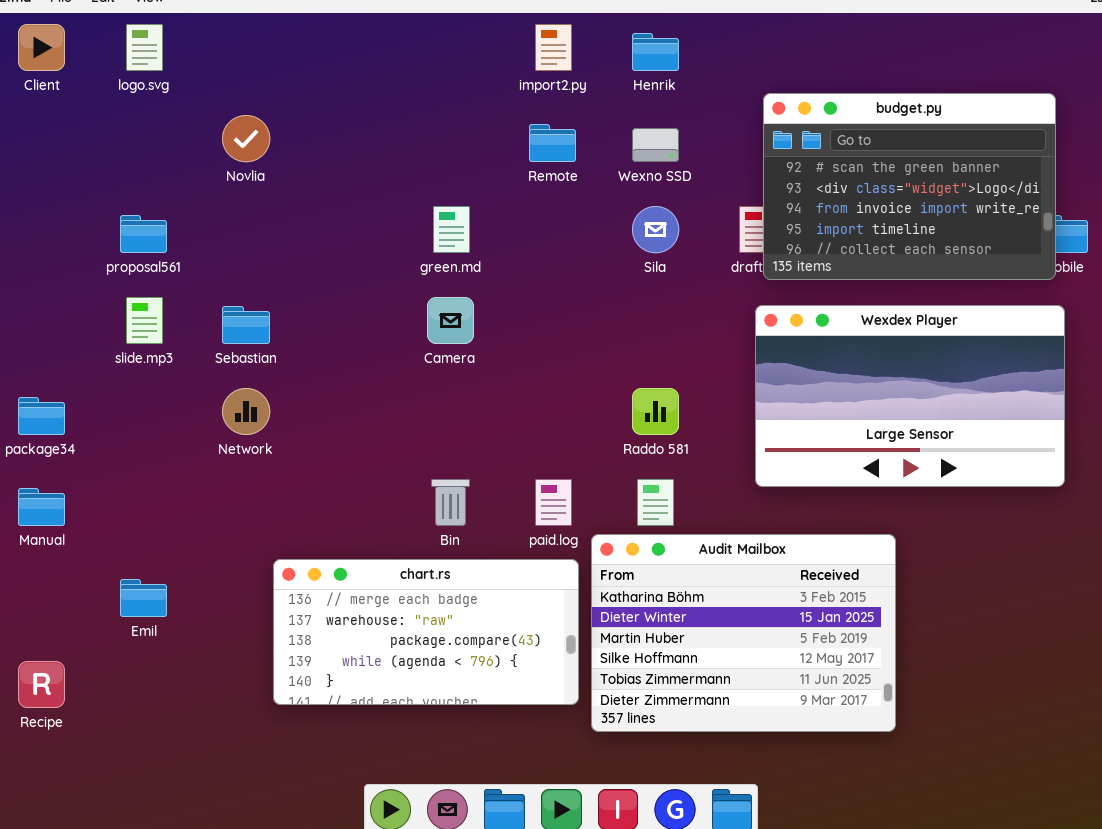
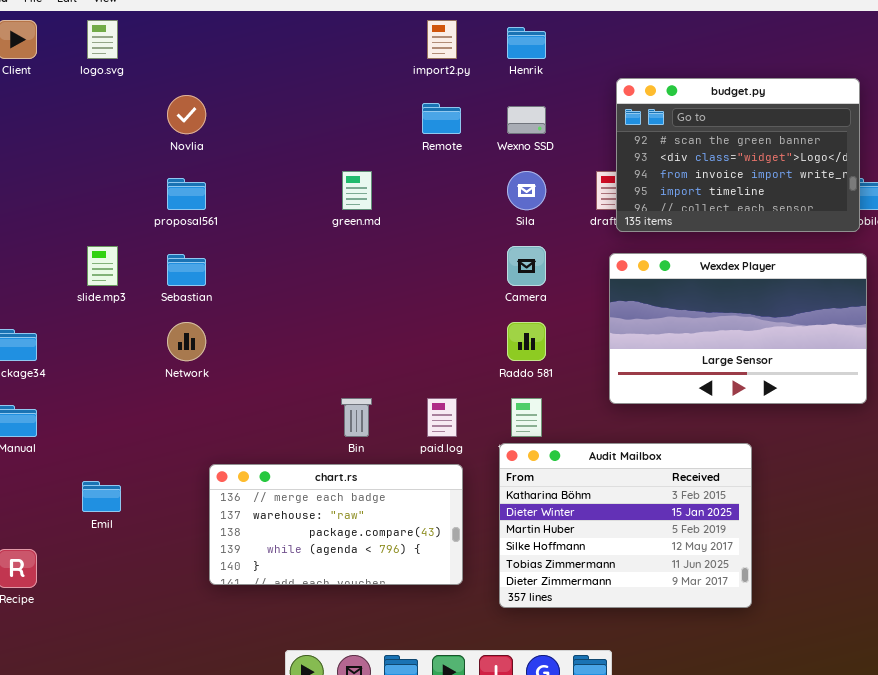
proposal561: [120,215,167,253] -> [167,178,206,210], moved
Camera: [427,297,474,344] -> [507,246,546,286], moved
Audit Mailbox: [591,534,896,732] -> [499,443,752,608], moved

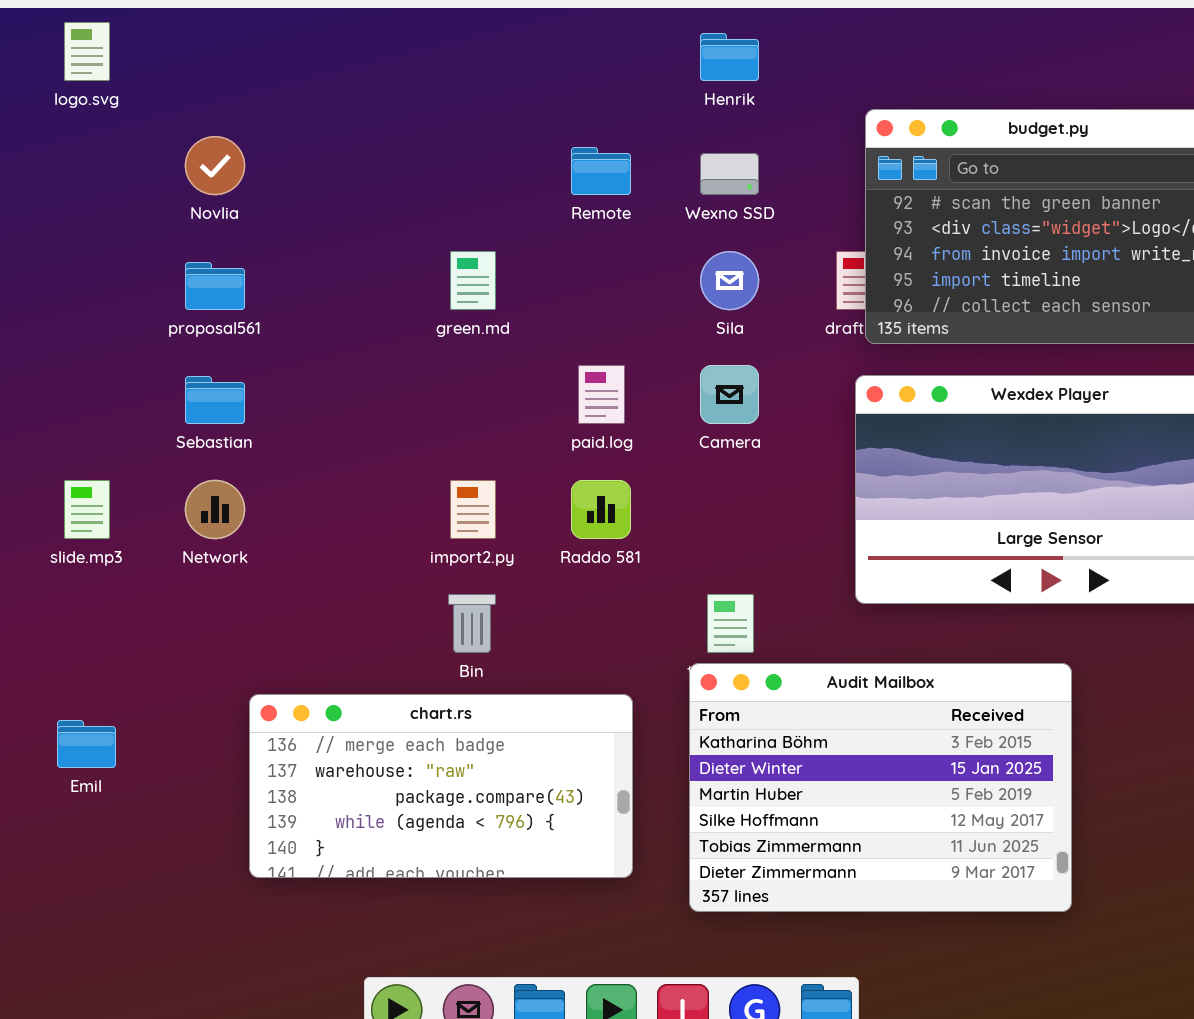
import2.py: [427,20,457,59] -> [450,480,496,539], moved
slide.mp3: [87,246,118,286] -> [64,480,110,539], moved
Raddo 581: [507,322,546,361] -> [571,480,631,539], moved
paid.log: [427,398,457,437] -> [578,365,625,424], moved

